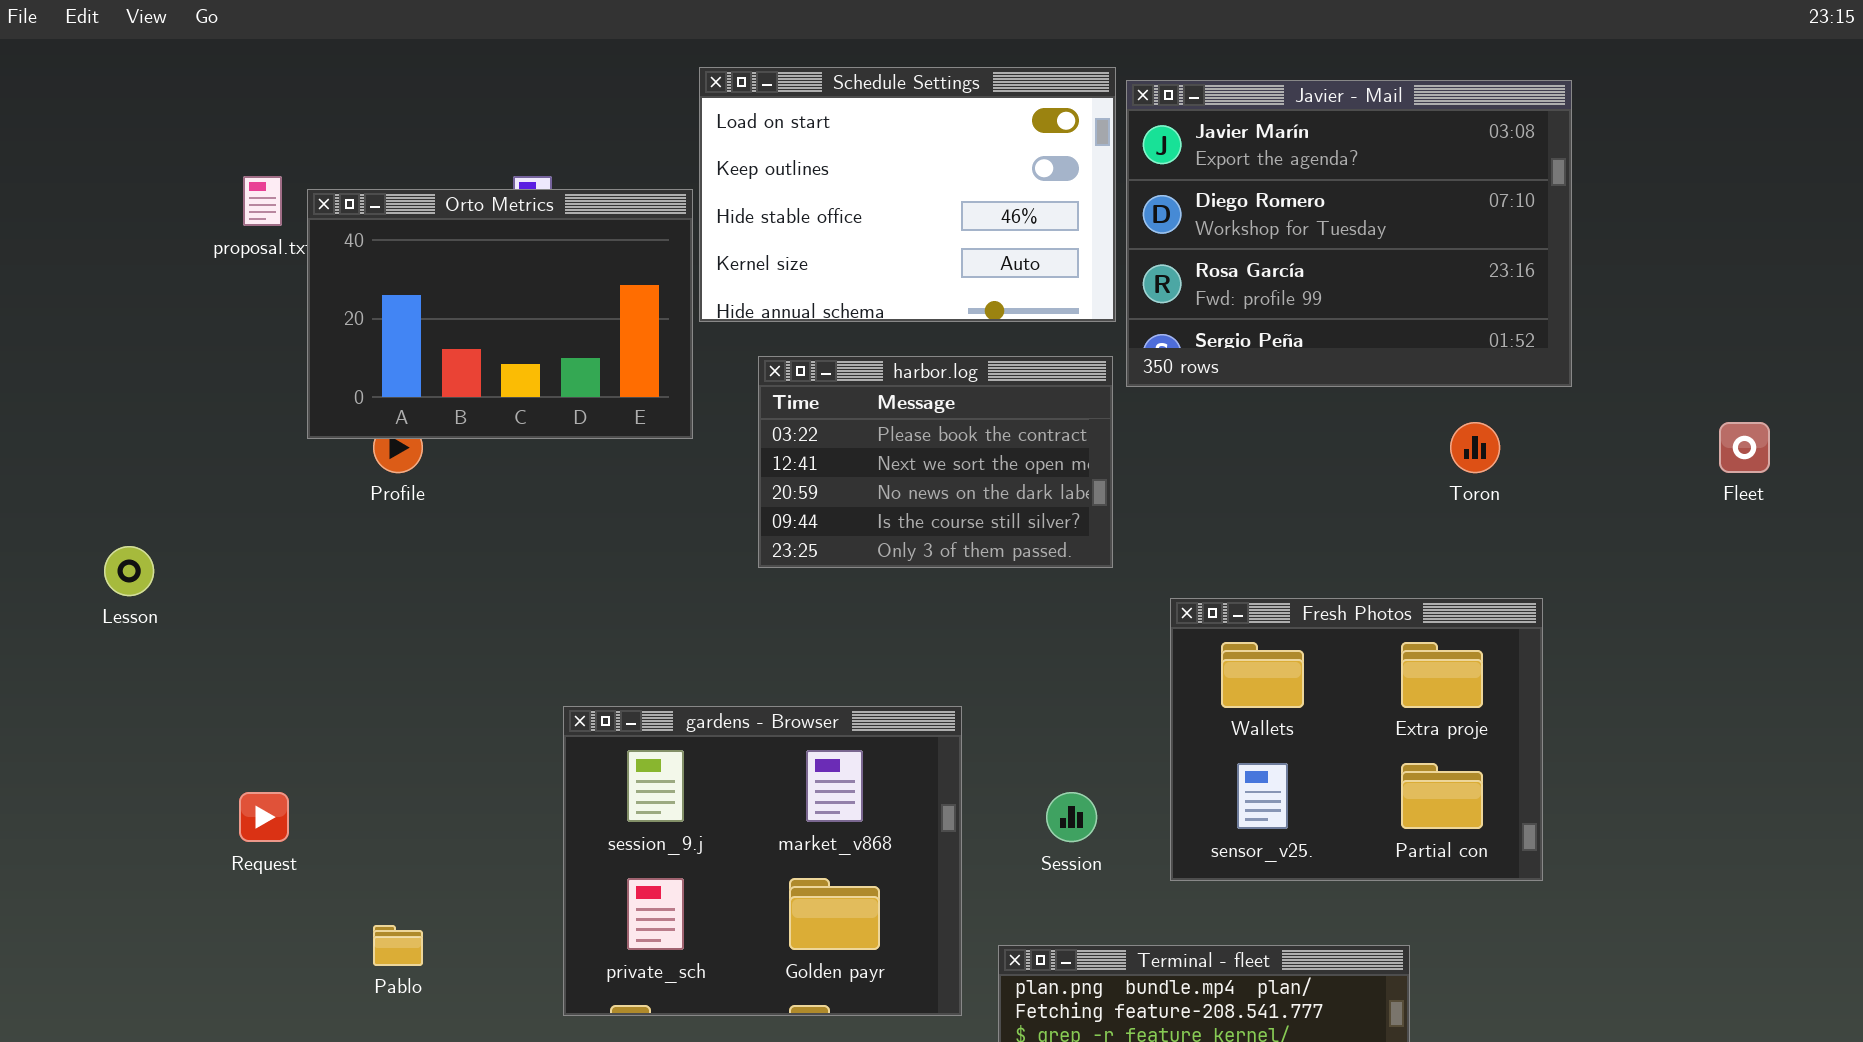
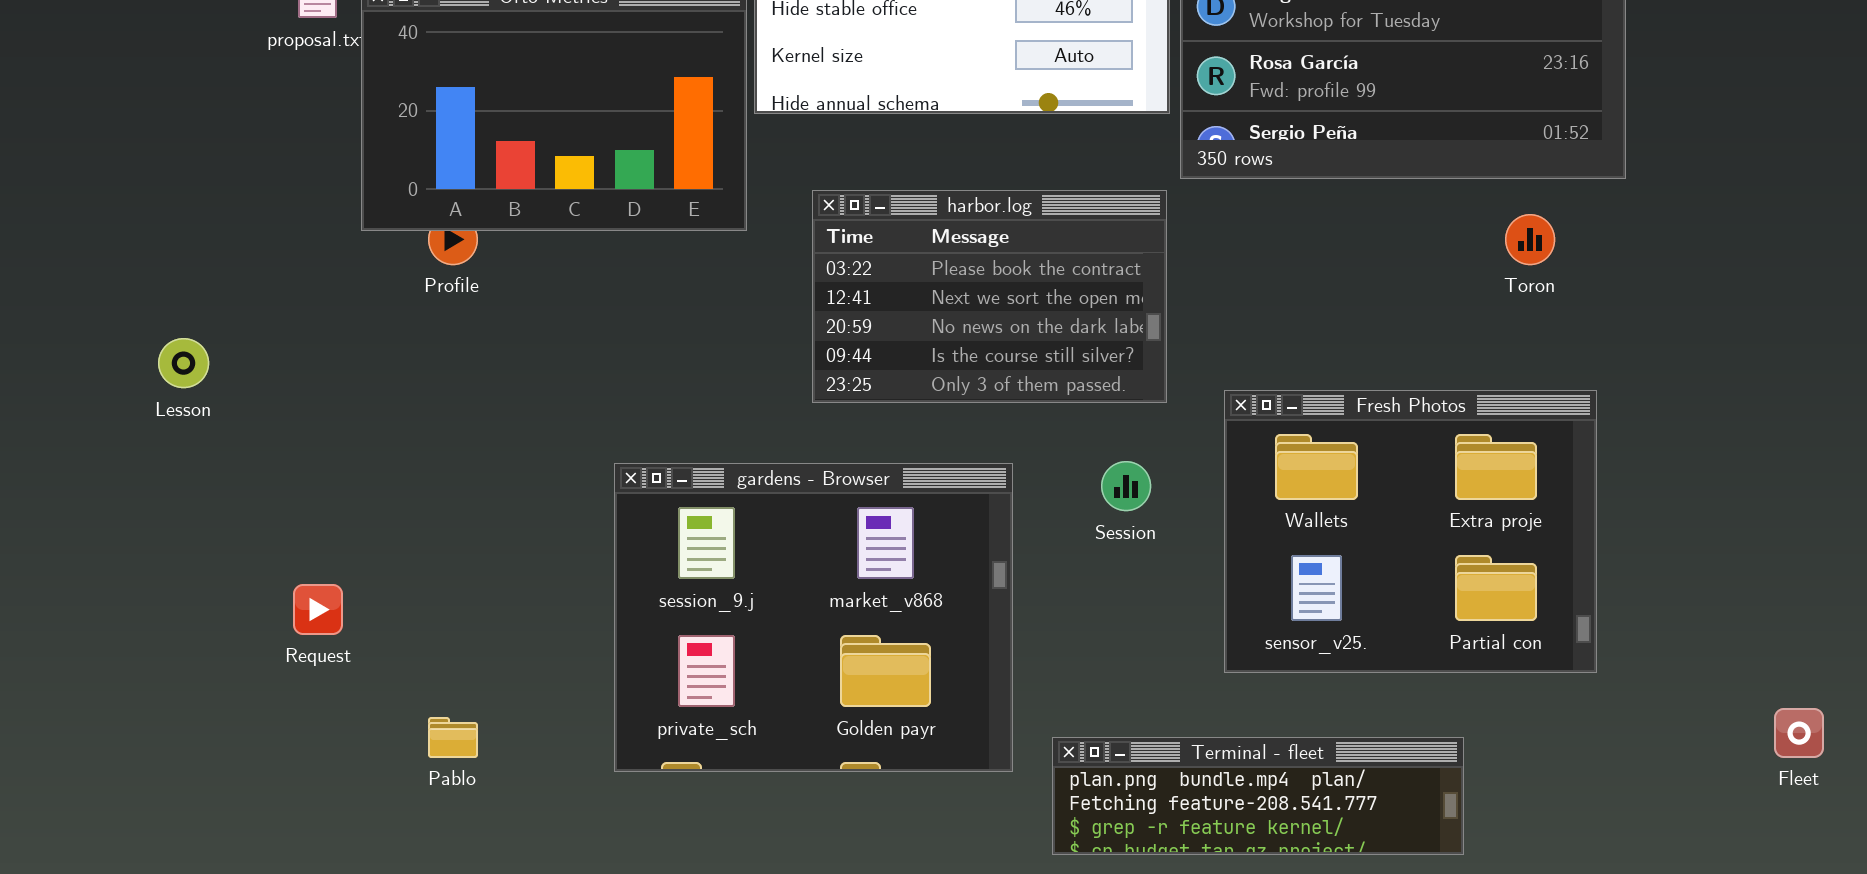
harbor.log: [758,356,1113,568] -> [812,190,1167,403], moved
Fleet: [1719,422,1770,473] -> [1774,708,1824,758], moved
gardens - Browser: [563,706,962,1016] -> [614,463,1013,772], moved
Session: [1046,792,1097,842] -> [1101,461,1151,511], moved

